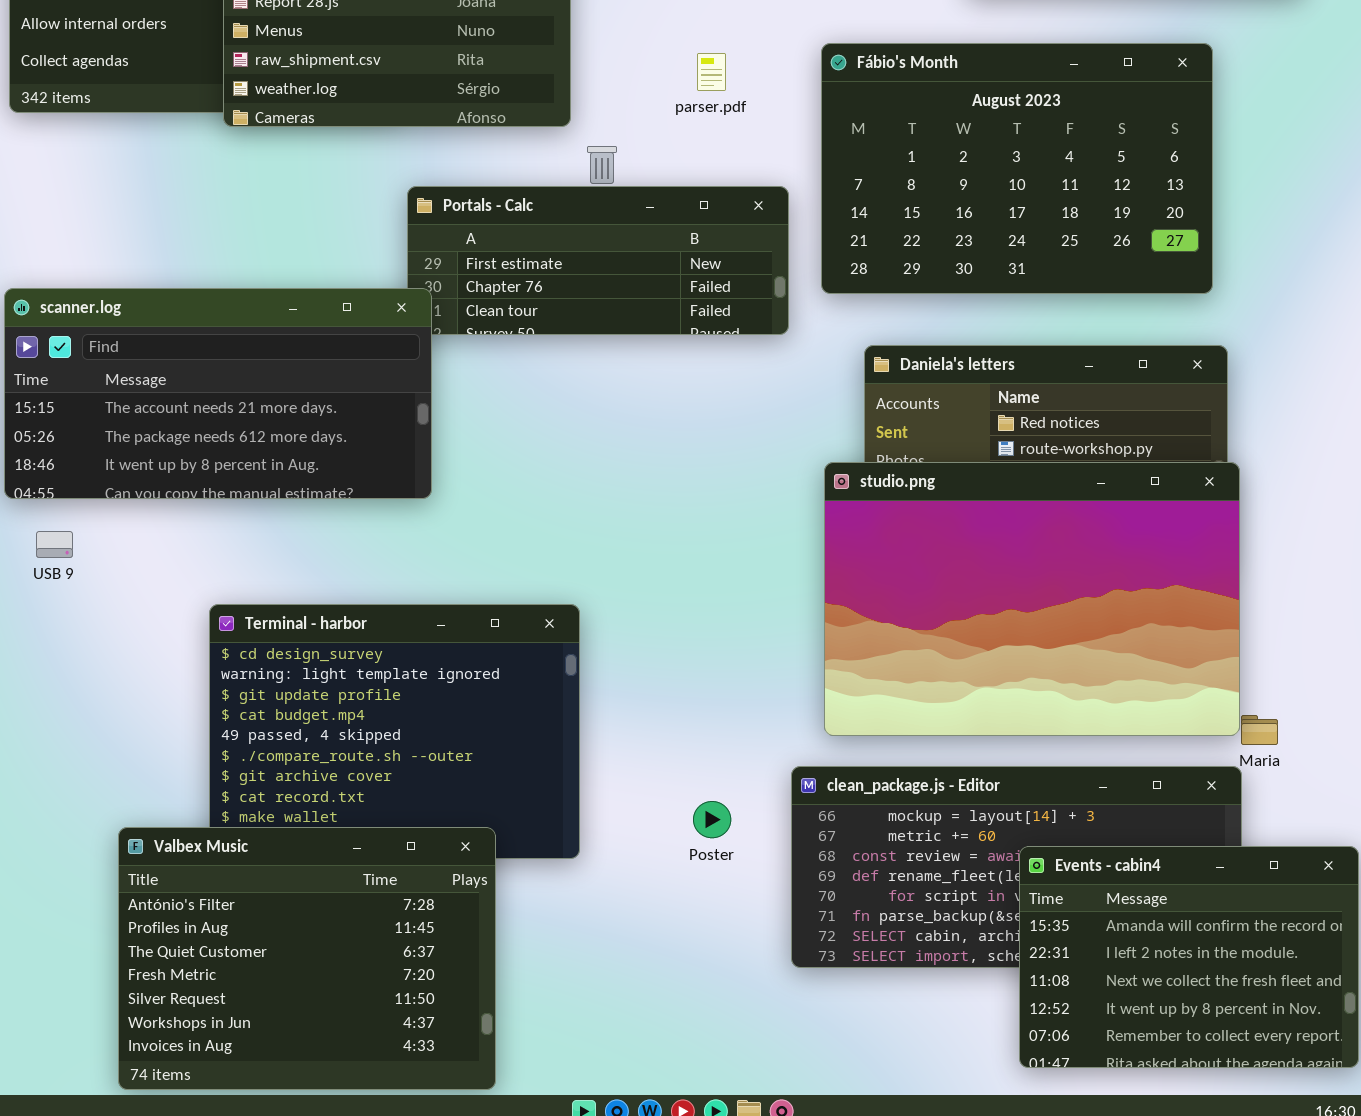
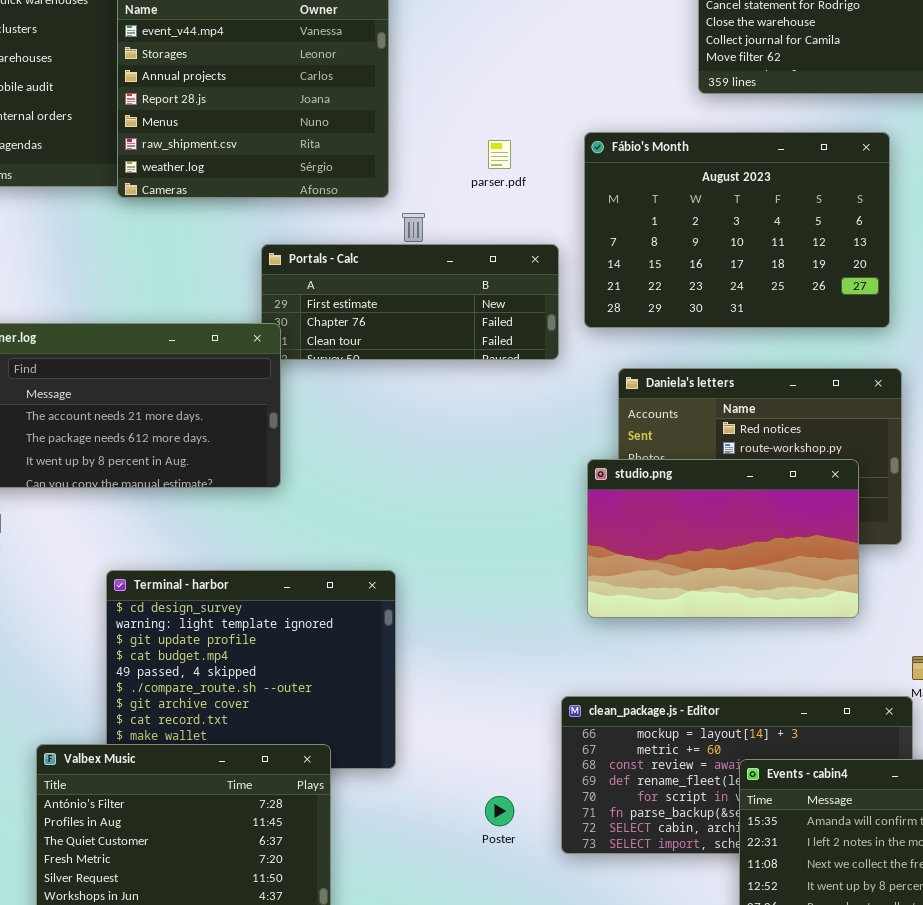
studio.png: [824,462,1240,736] -> [587,459,859,618], resized
Poster: [693,801,731,838] -> [485,796,514,826], moved

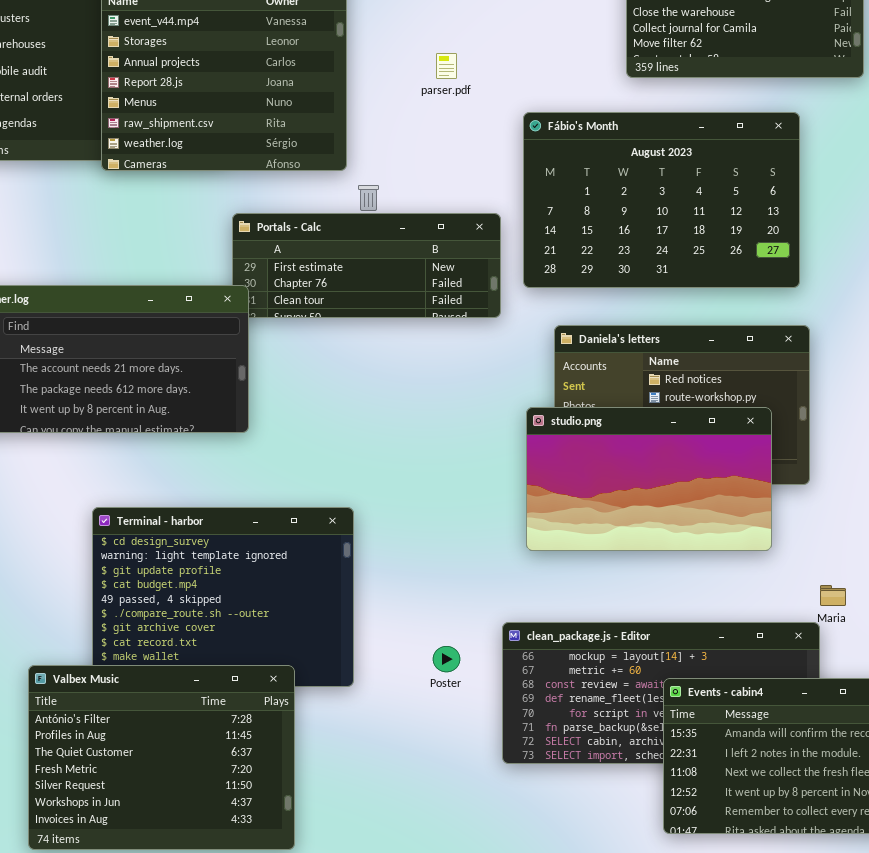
parser.pdf: [488,140,511,169] -> [436,53,457,79], moved
Poster: [485,796,514,826] -> [433,646,460,672], moved

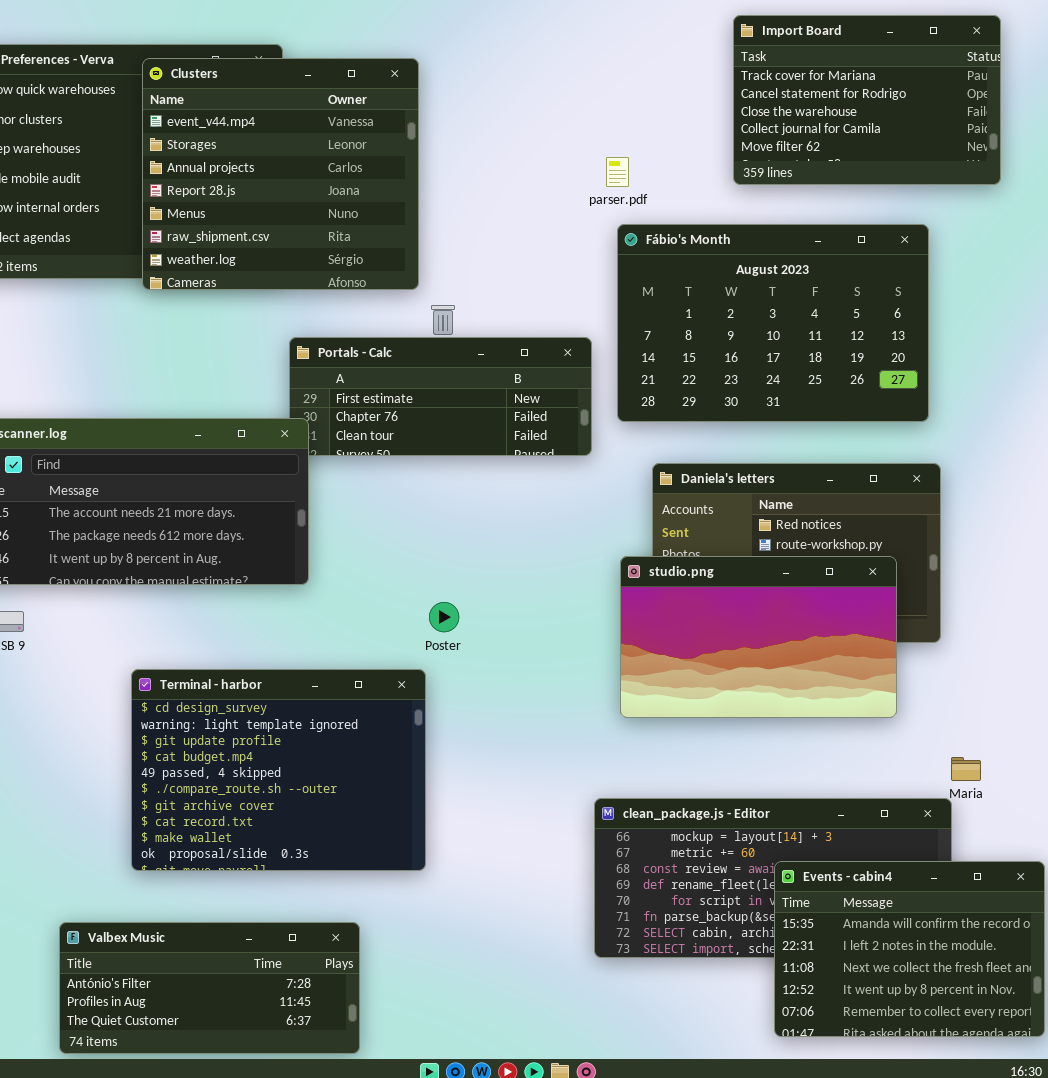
parser.pdf: [436,53,457,79] -> [606,157,629,187], moved
Poster: [433,646,460,672] -> [429,602,459,632], moved
Valbex Music: [28,665,295,850] -> [59,922,360,1054], resized

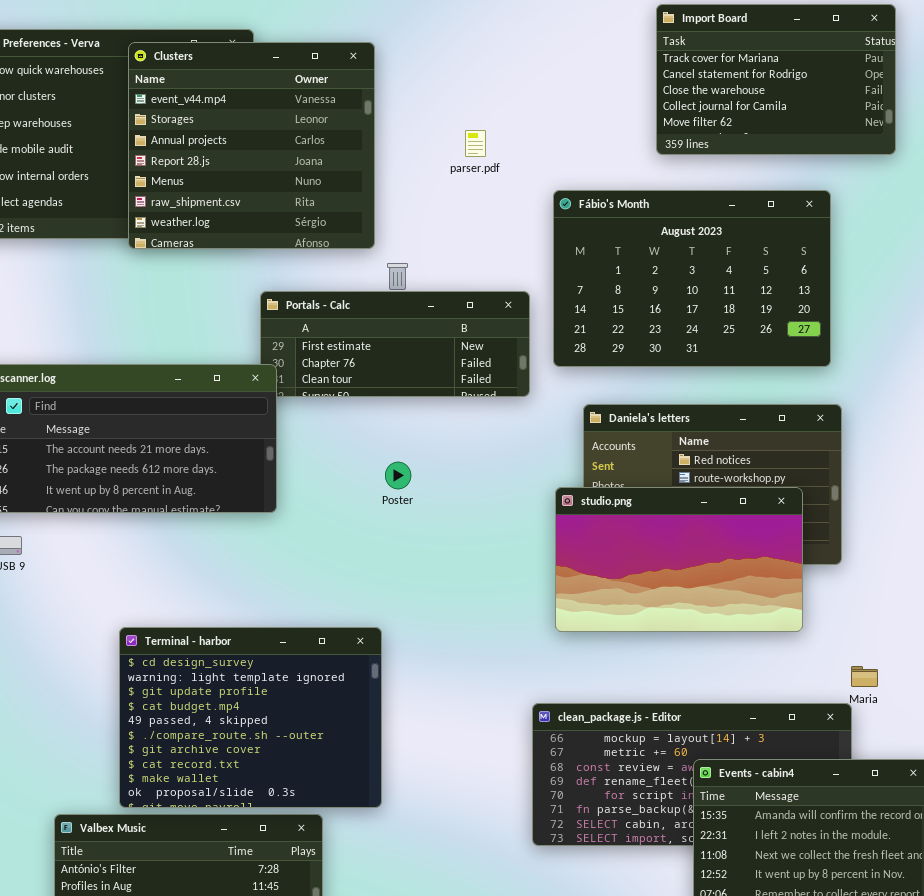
parser.pdf: [606,157,629,187] -> [465,130,486,157], moved
Poster: [429,602,459,632] -> [385,462,411,489], moved
Terminal - harbor: [131,669,426,871] -> [119,627,382,808], moved

